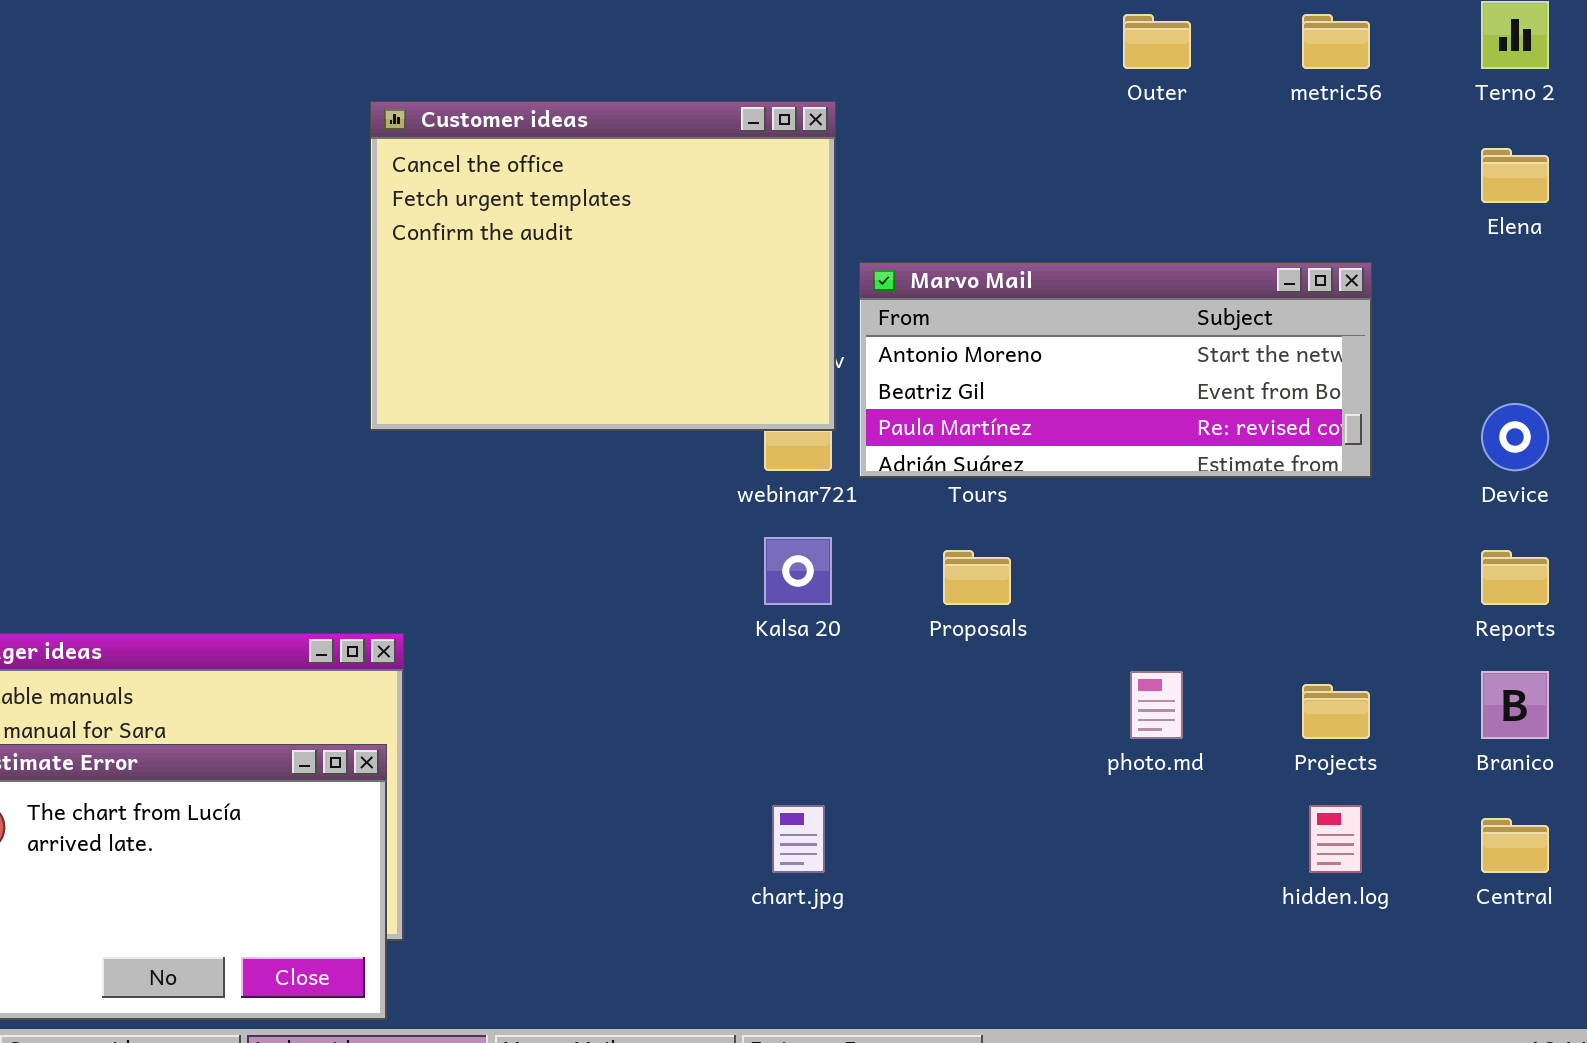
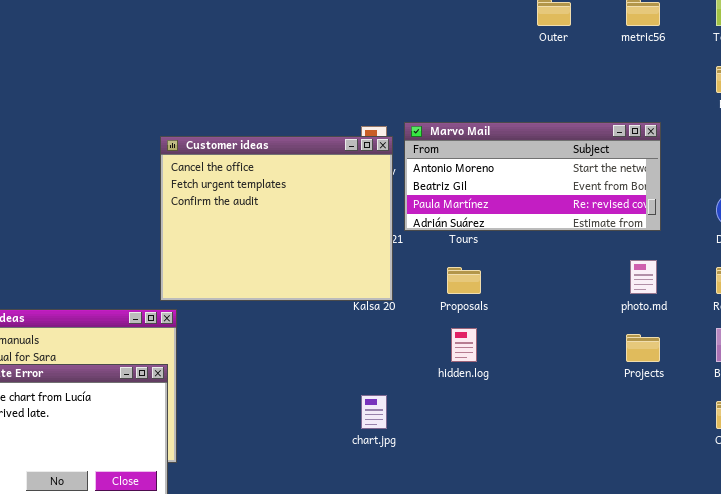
Customer ideas: [370,101,836,431] -> [160,136,393,301], moved
photo.md: [1130,671,1183,739] -> [630,260,657,294], moved
hidden.log: [1309,805,1362,873] -> [451,328,477,362], moved

